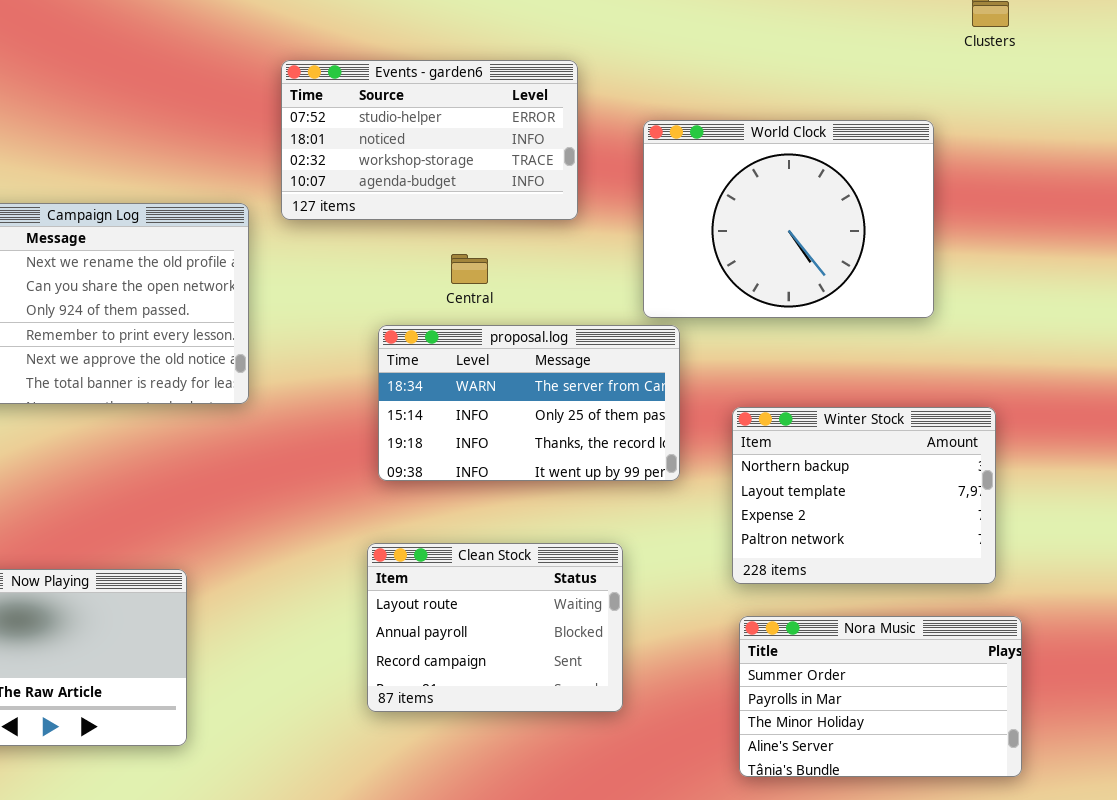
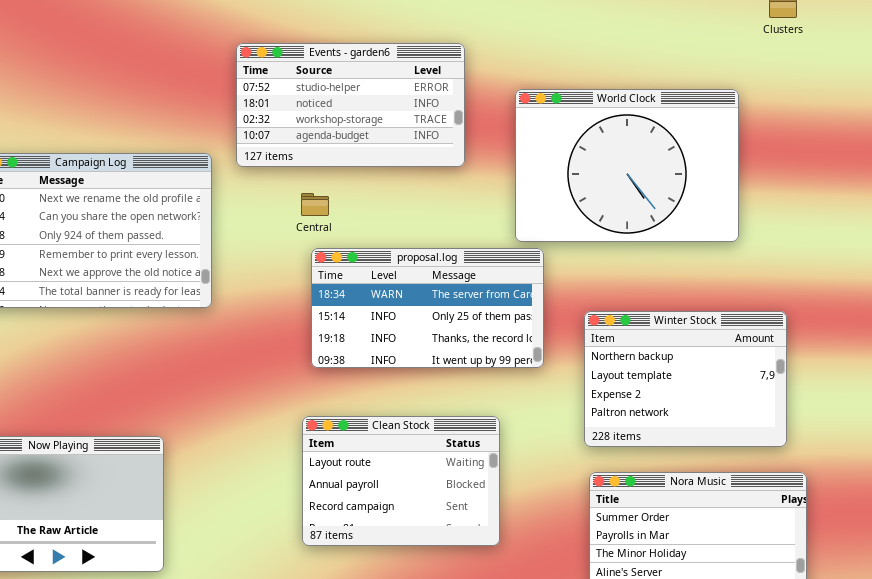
Central: [451,254,488,284] -> [301,193,329,216], moved

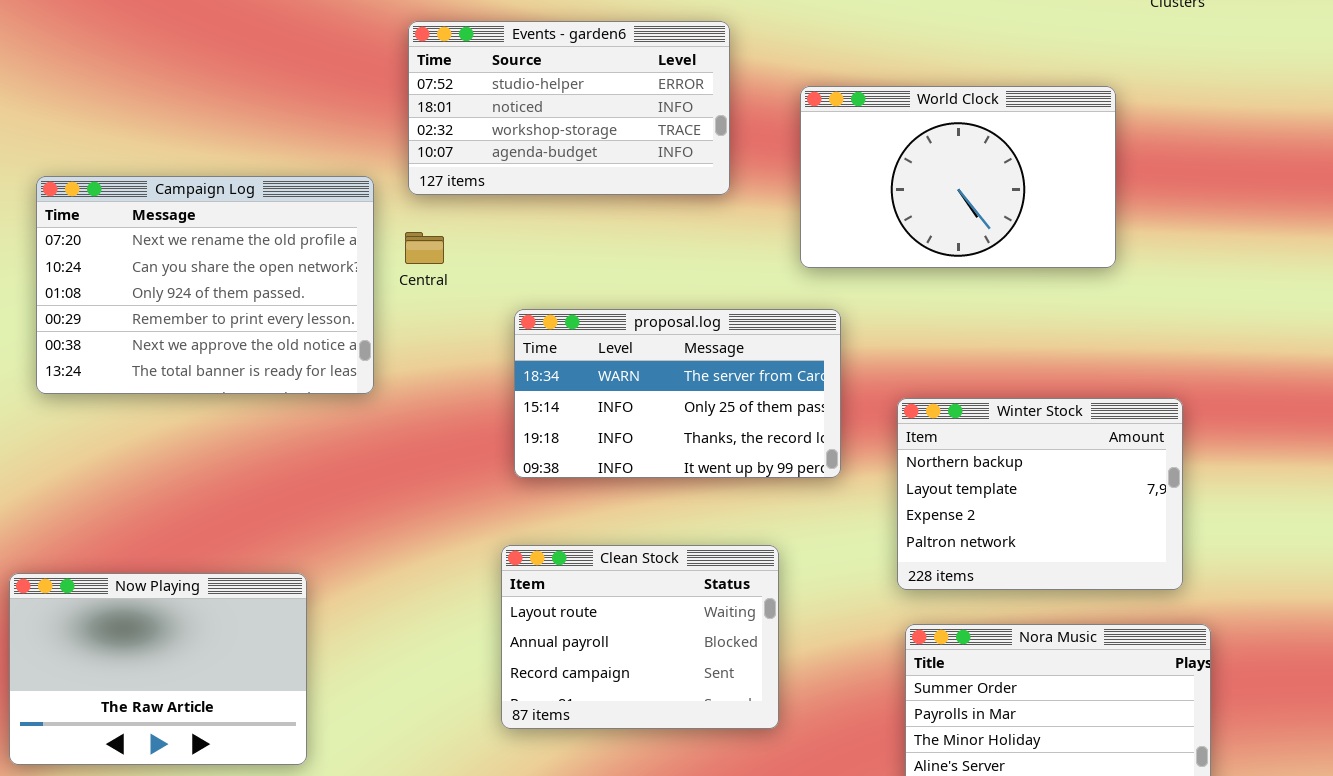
World Clock: [515,89,739,242] -> [800,86,1116,268], resized
Central: [301,193,329,216] -> [405,232,444,264], moved

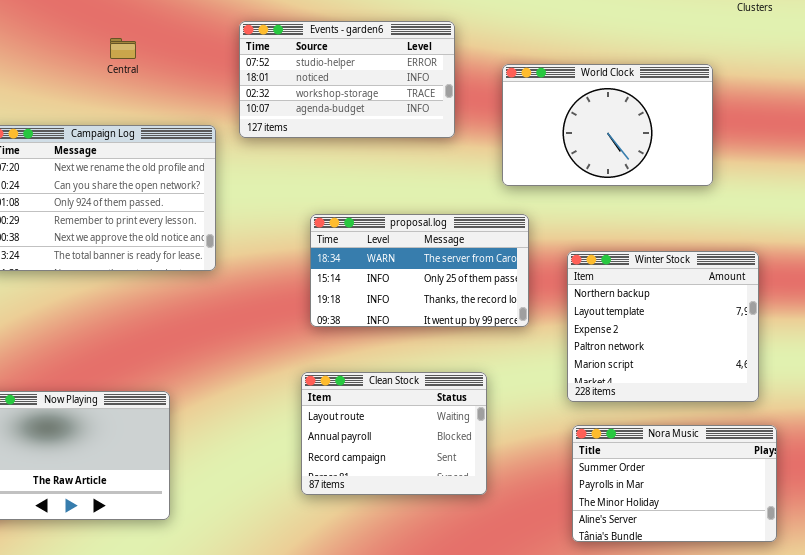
Central: [405,232,444,264] -> [110,38,136,59], moved
Winter Stock: [897,398,1183,590] -> [567,251,759,402], resized

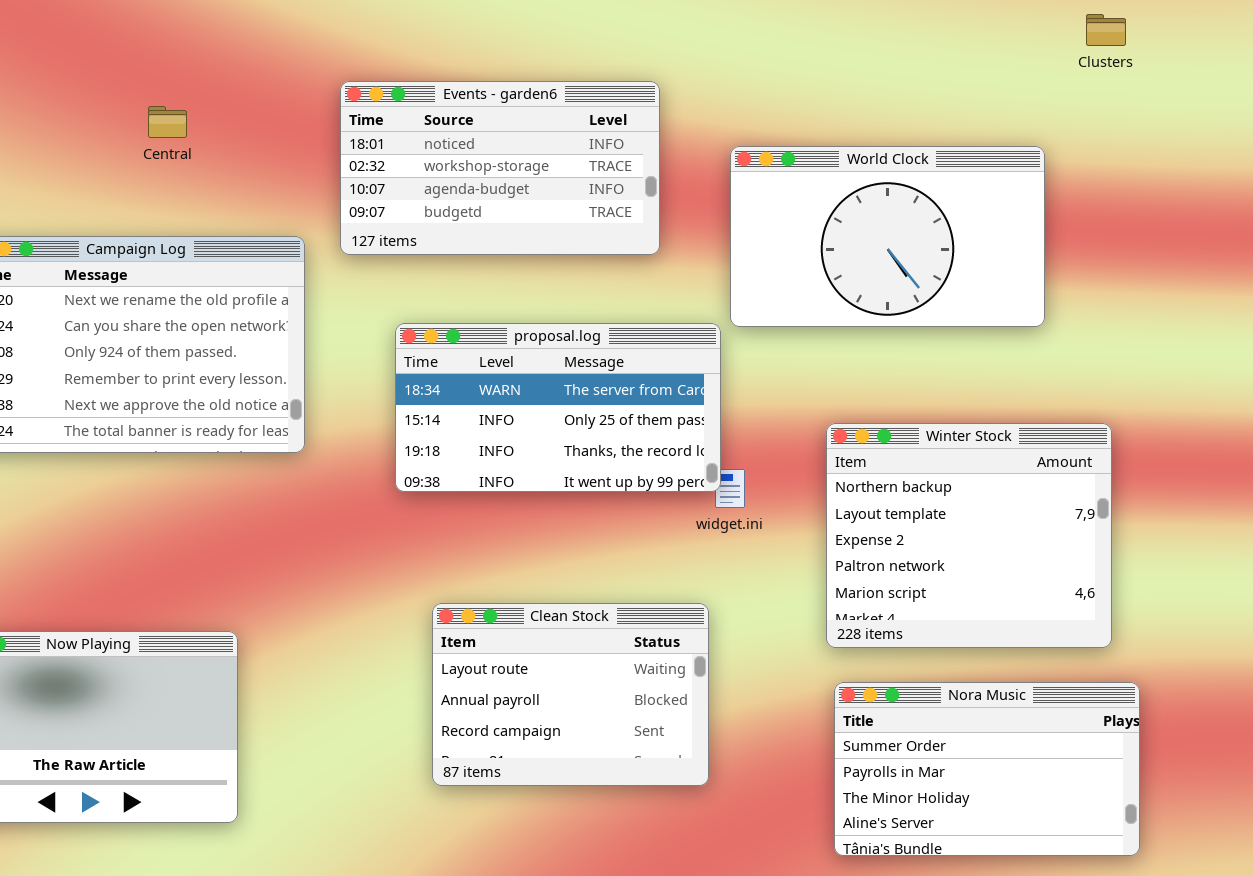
Events - garden6: [239,21,455,138] -> [340,81,660,255], scrolled down 1 row
proposal.log: [310,214,529,327] -> [395,323,721,492], moved

